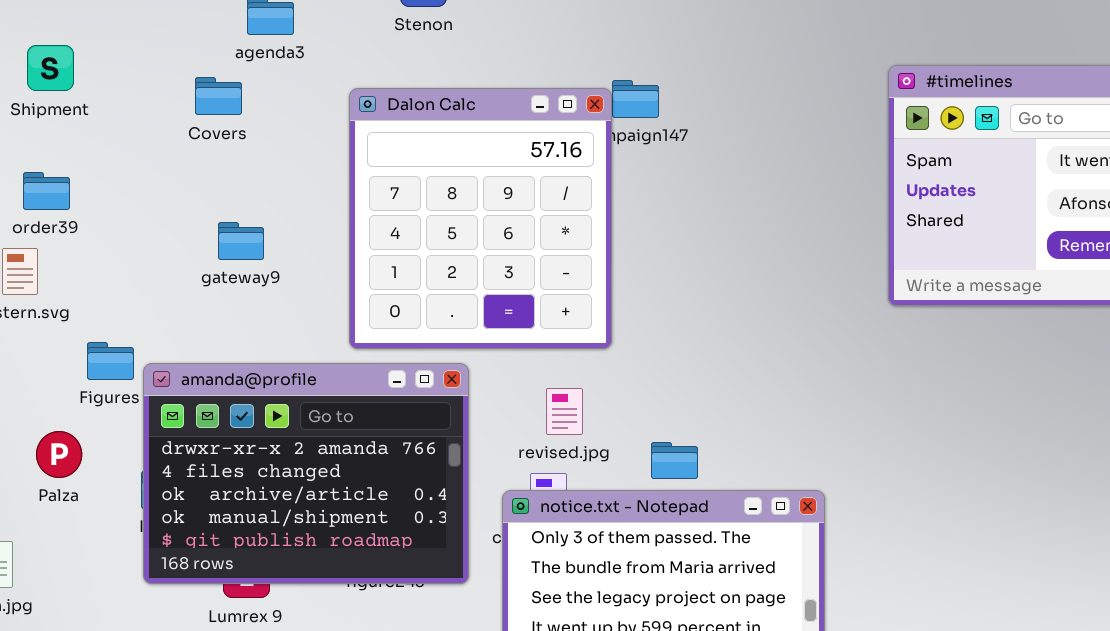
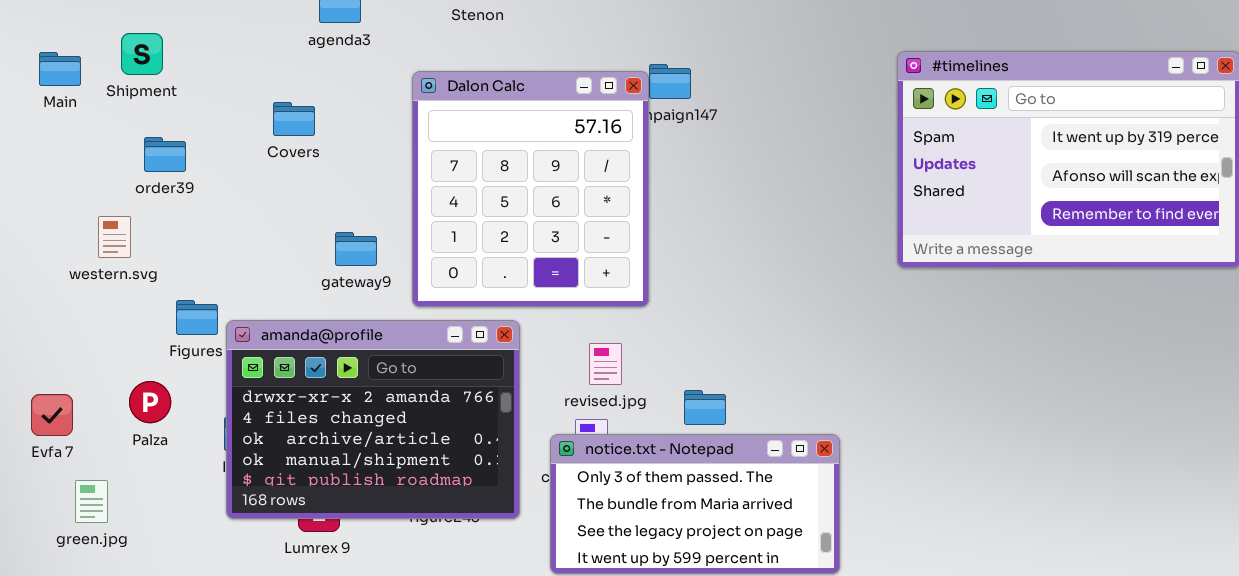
Covers: [195,77,242,115] -> [273,102,315,136], moved
order39: [23,172,70,210] -> [144,137,186,172], moved
gateway9: [218,222,264,260] -> [335,232,377,266], moved

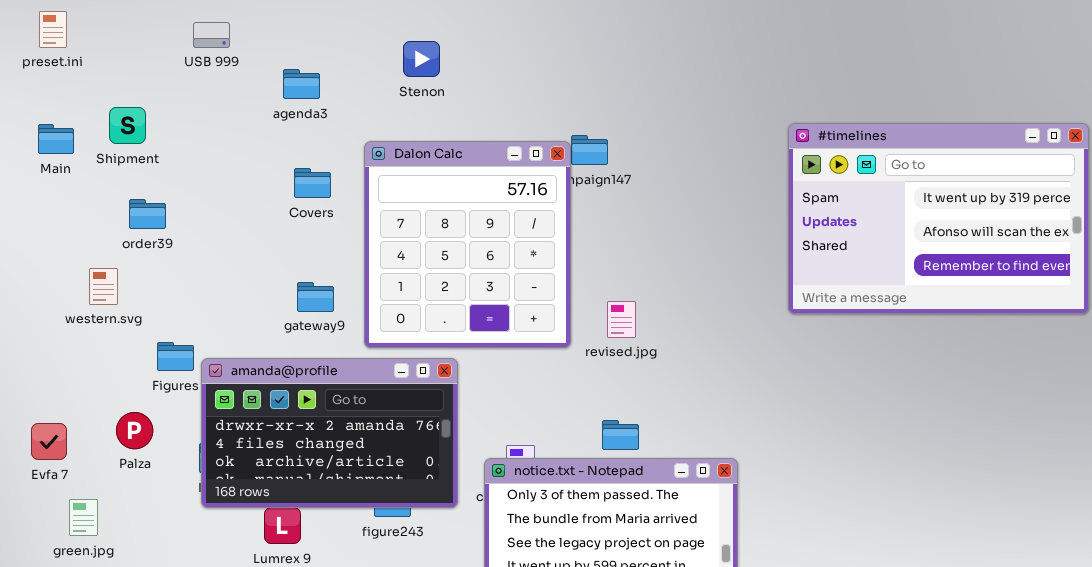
Covers: [273,102,315,136] -> [294,168,331,198], moved
amanda@profile: [226,320,520,519] -> [201,358,458,508], resized
revised.jpg: [589,343,622,385] -> [607,301,636,338], moved

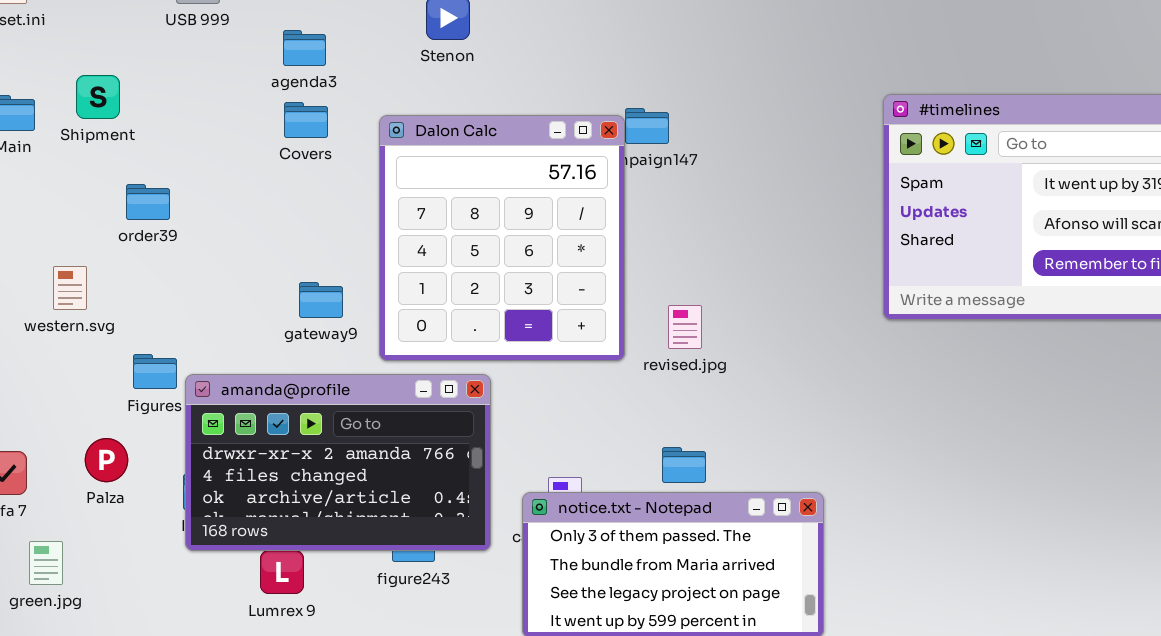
Covers: [294,168,331,198] -> [284,102,328,138], moved
order39: [129,199,166,229] -> [126,184,170,220], moved

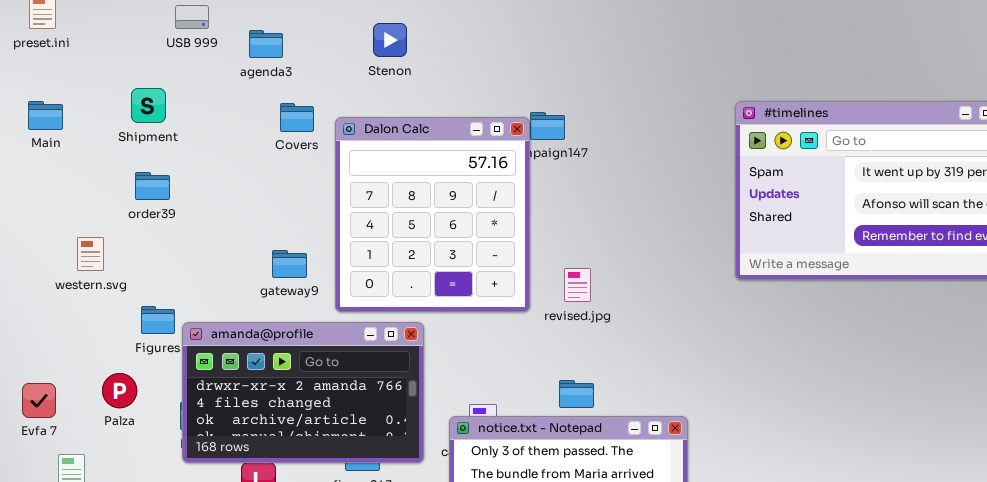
agenda3: [283,30,326,66] -> [249,30,283,58], moved
Shipment: [76,75,120,119] -> [131,88,166,123], moved
Covers: [284,102,328,138] -> [280,103,314,132], moved

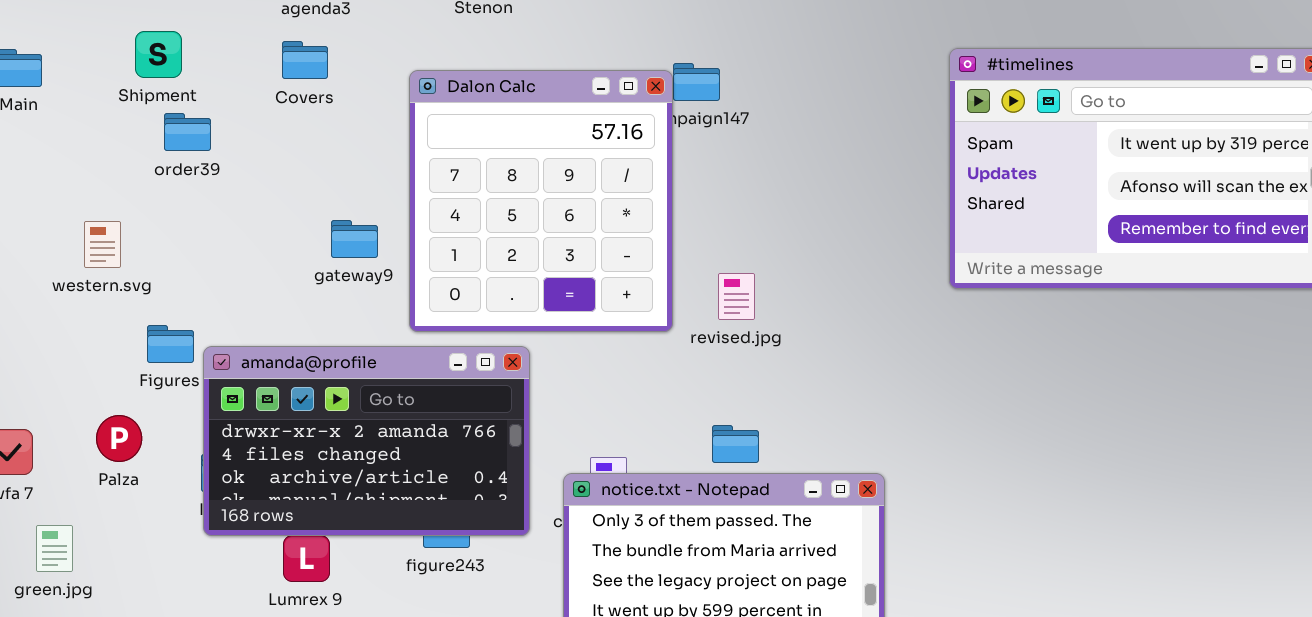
Covers: [280,103,314,132] -> [282,41,328,79], moved
order39: [135,172,170,200] -> [164,113,211,151], moved
western.svg: [77,237,104,271] -> [84,221,121,268], moved
gateway9: [272,250,307,278] -> [331,220,378,258], moved

